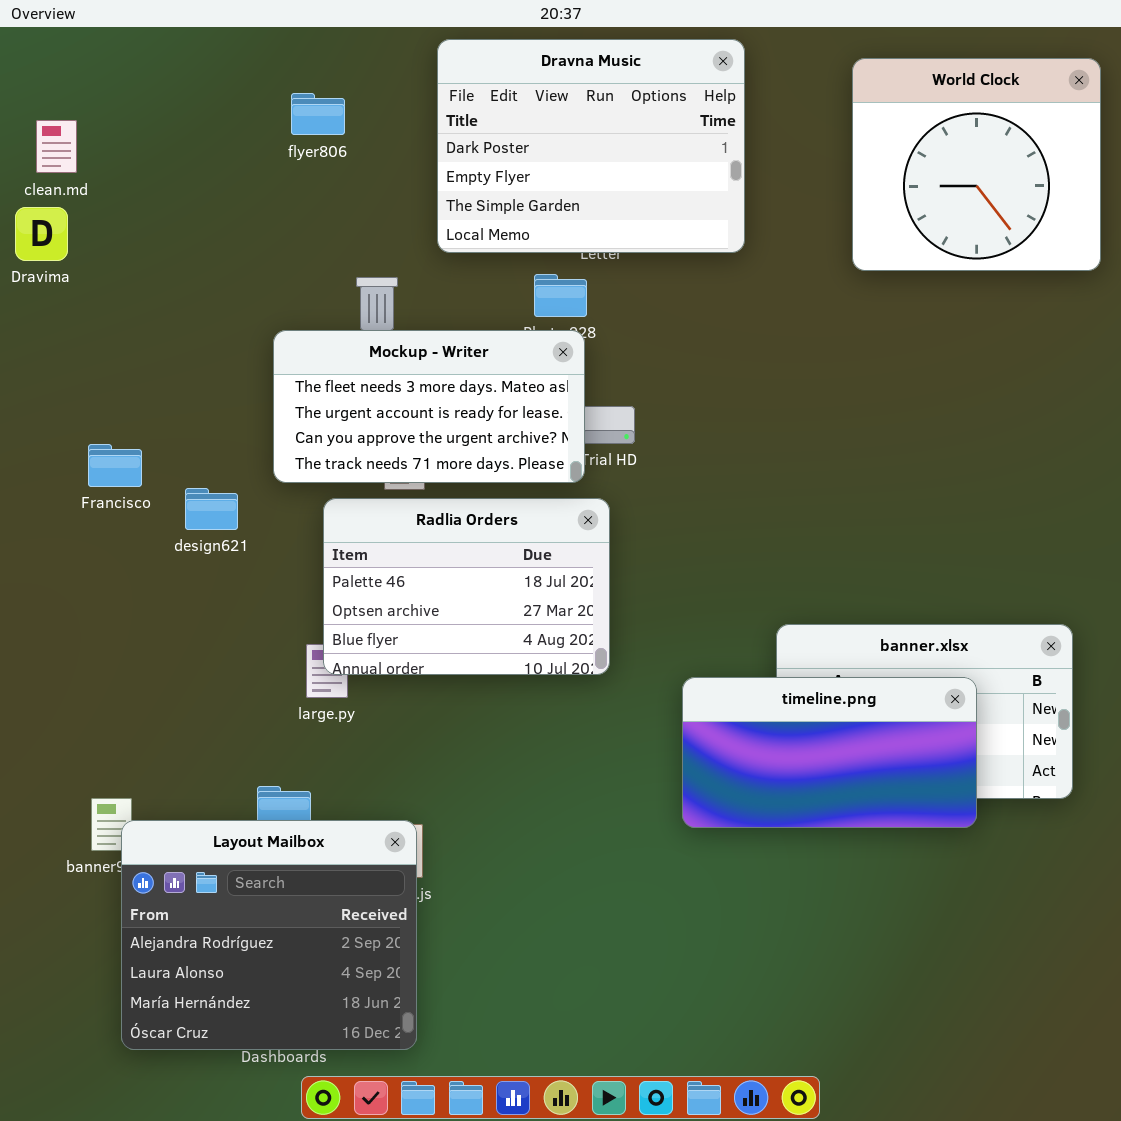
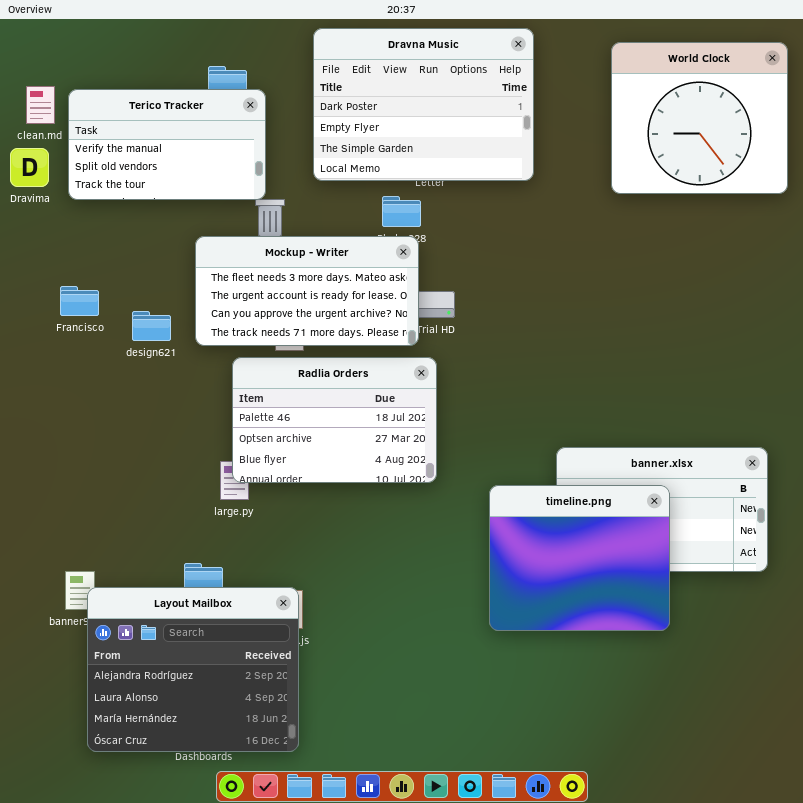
Terico Tracker: none -> [68,89,266,200], opened
Francisco: [88,444,142,487] -> [60,286,99,316], moved
design621: [185,488,238,530] -> [132,311,171,341], moved
timeline.png: [682,677,977,828] -> [489,485,670,631], resized

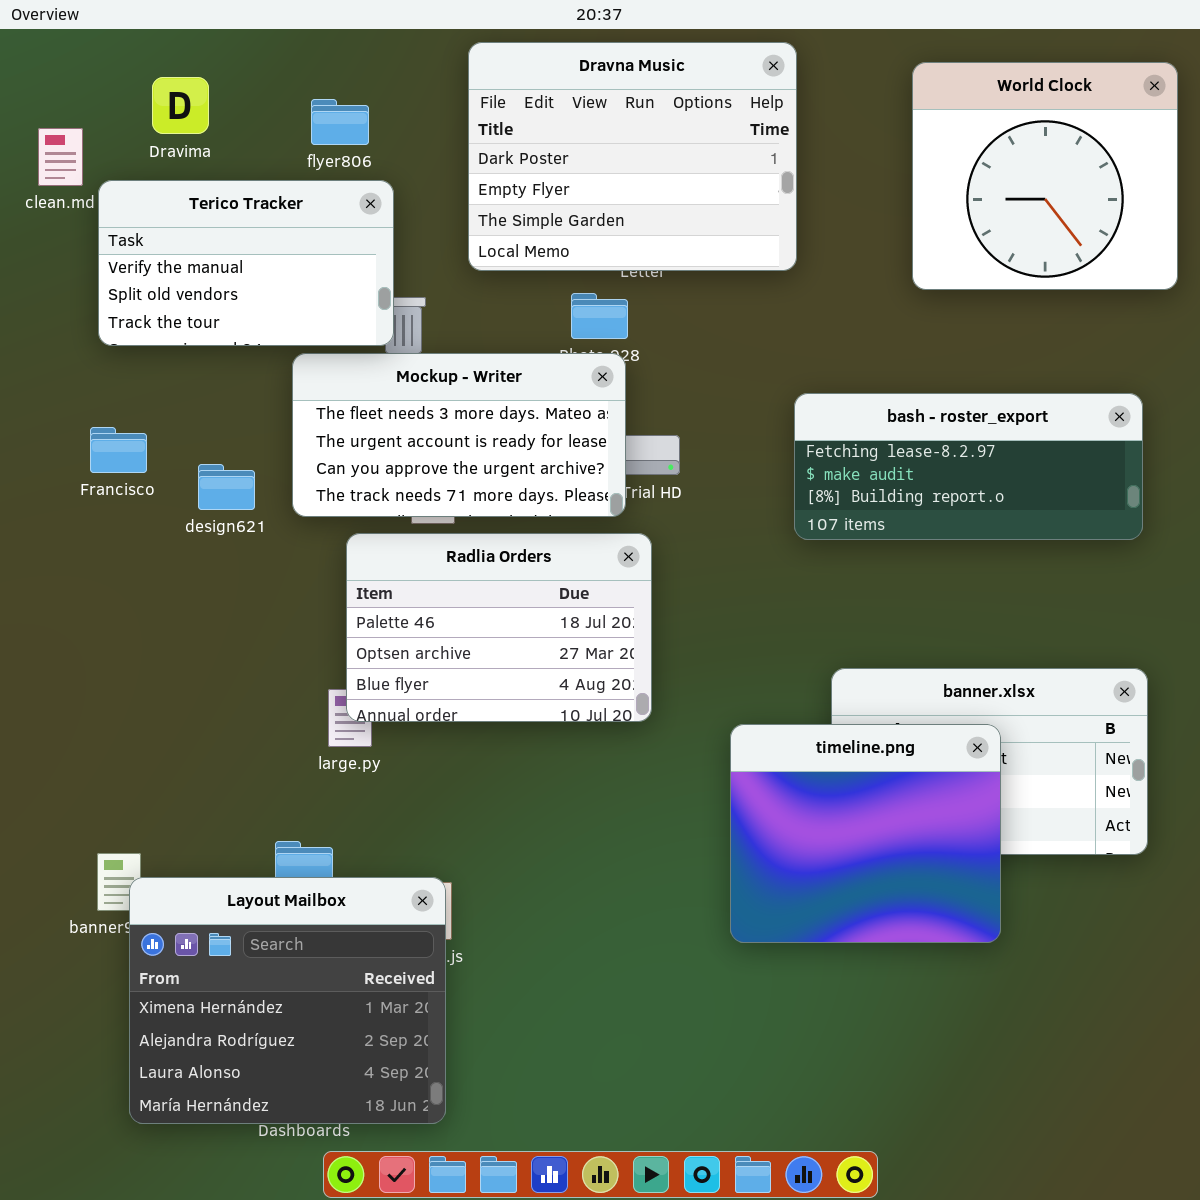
Terico Tracker: [68,89,266,200] -> [98,180,394,346], moved
Dravima: [10,148,49,187] -> [152,77,209,134], moved
bash - roster_export: none -> [794,393,1143,540], opened
Layout Mailbox: [87,587,299,752] -> [129,877,446,1124], scrolled up 1 row

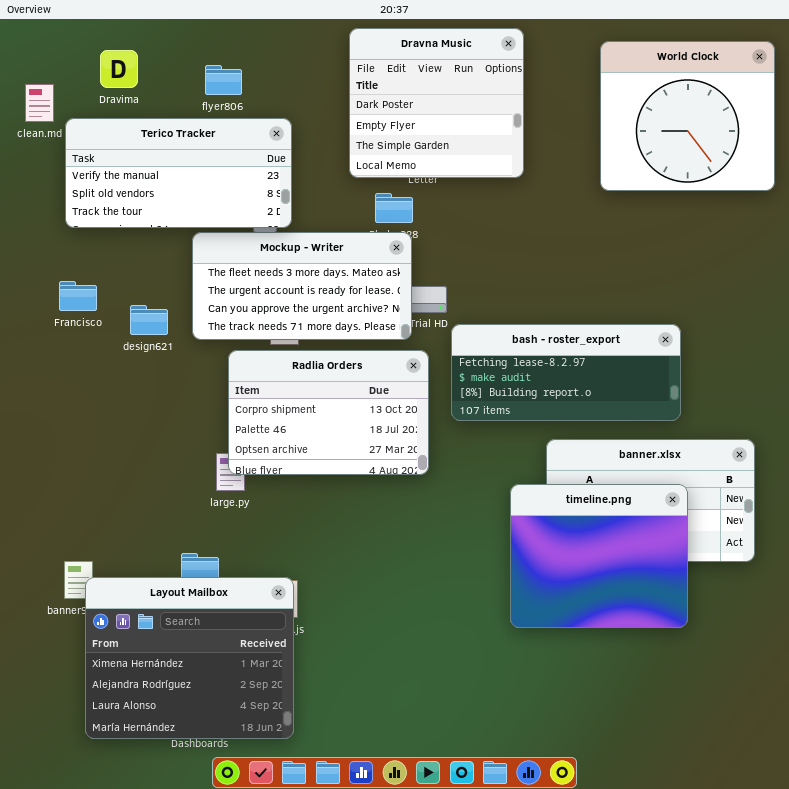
Dravna Music: [468,42,797,271] -> [349,28,524,178], resized
Terico Tracker: [98,180,394,346] -> [65,118,292,228], resized
bash - roster_export: [794,393,1143,540] -> [451,324,681,421], moved
Radlia Orders: [346,533,652,722] -> [228,350,429,475], scrolled up 1 row
timeline.png: [730,724,1001,943] -> [510,484,688,628], moved

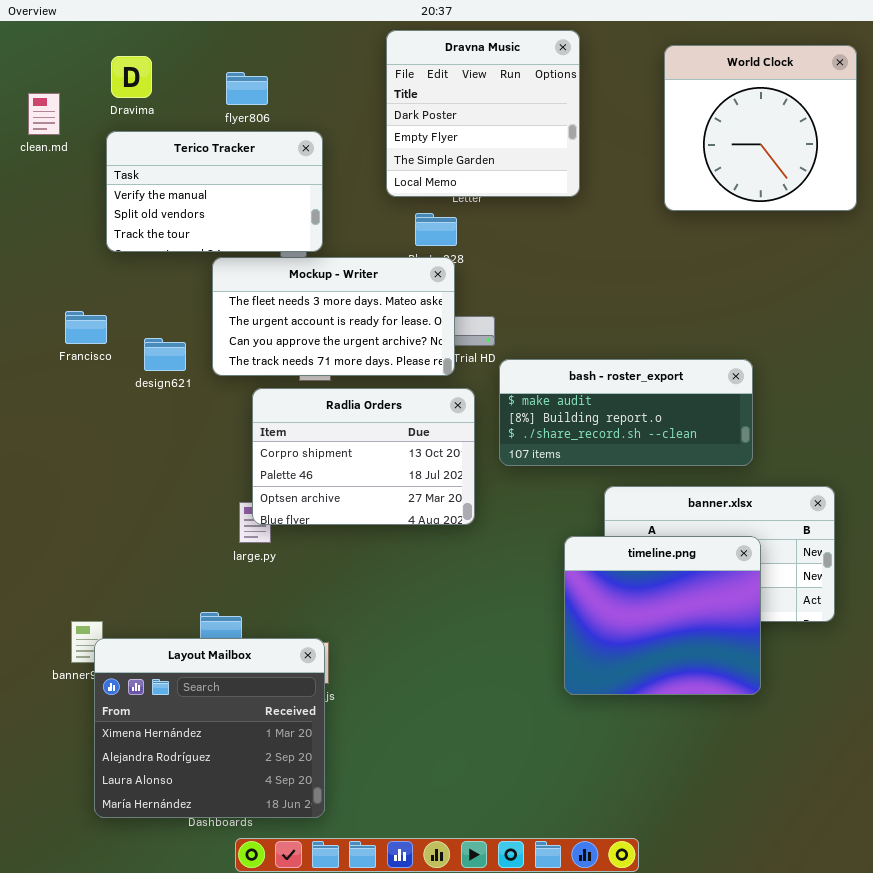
Terico Tracker: [65,118,292,228] -> [106,131,323,252], resized
bash - roster_export: [451,324,681,421] -> [499,359,753,466], scrolled down 1 row

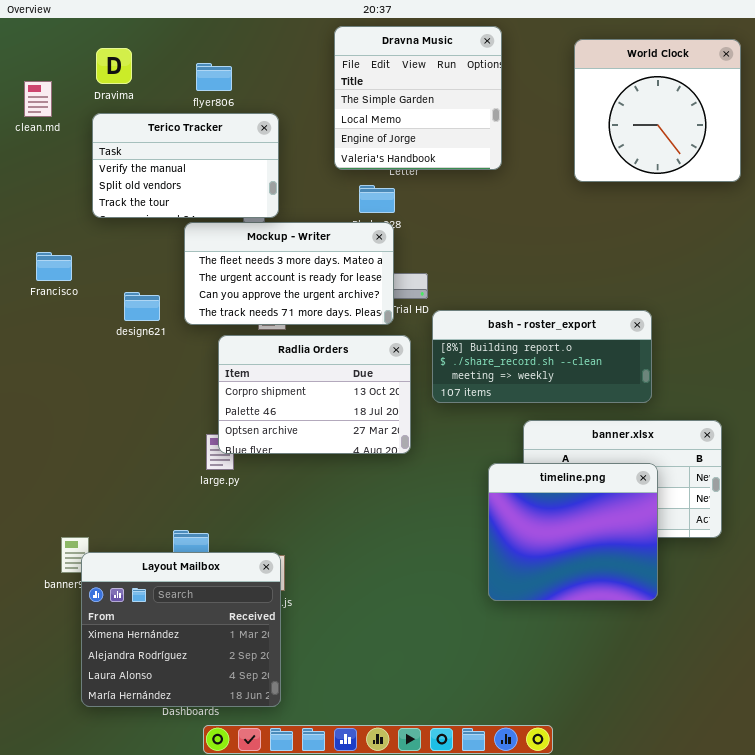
Dravna Music: [386,30,580,197] -> [334,26,502,170], scrolled down 2 rows
Francisco: [65,311,107,344] -> [36,252,72,281], moved
bash - roster_export: [499,359,753,466] -> [432,310,652,403], scrolled down 1 row

